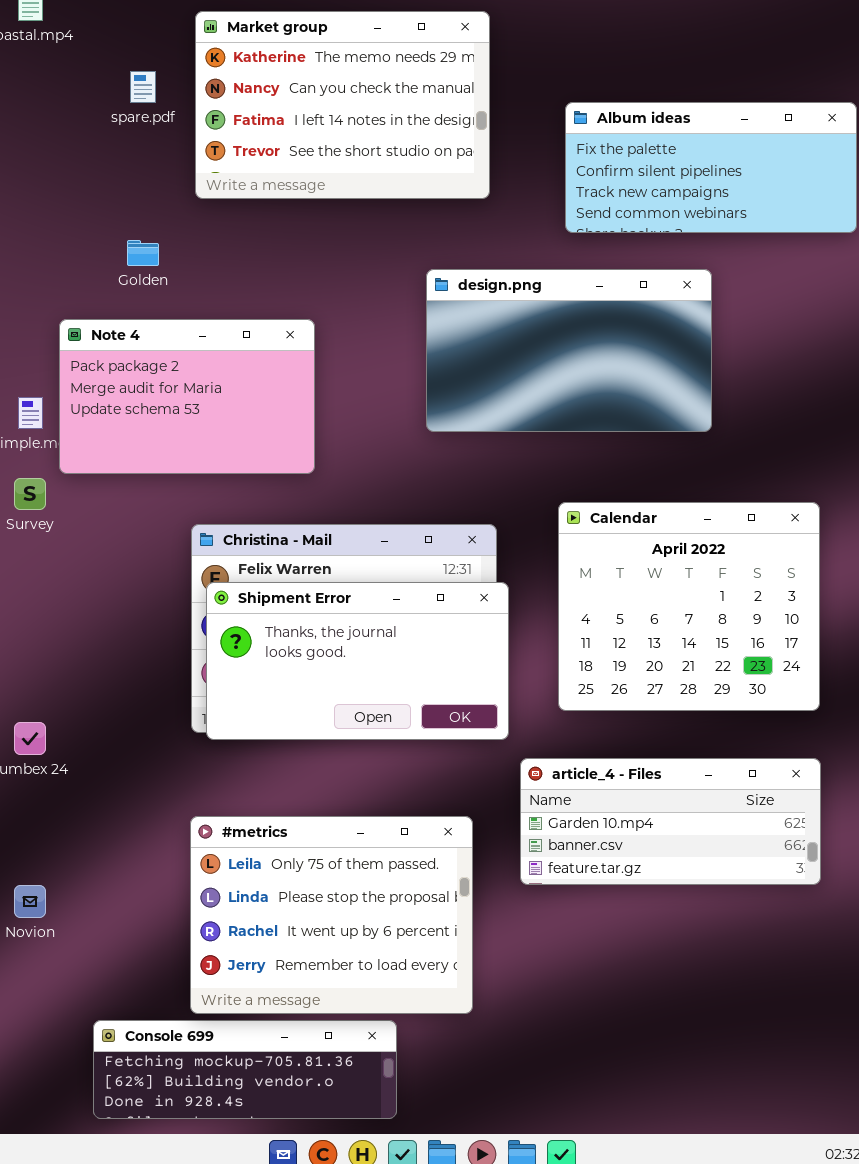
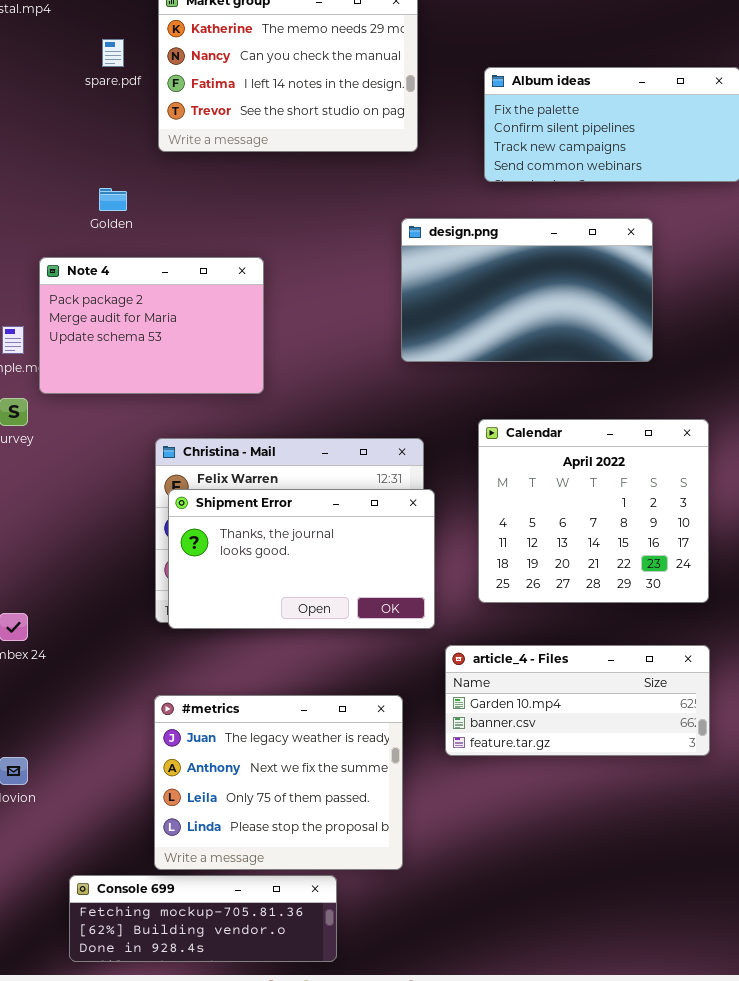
design.png: [426,269,712,432] -> [401,218,653,362], moved
#metrics: [190,816,473,1014] -> [154,695,403,870], scrolled up 2 rows

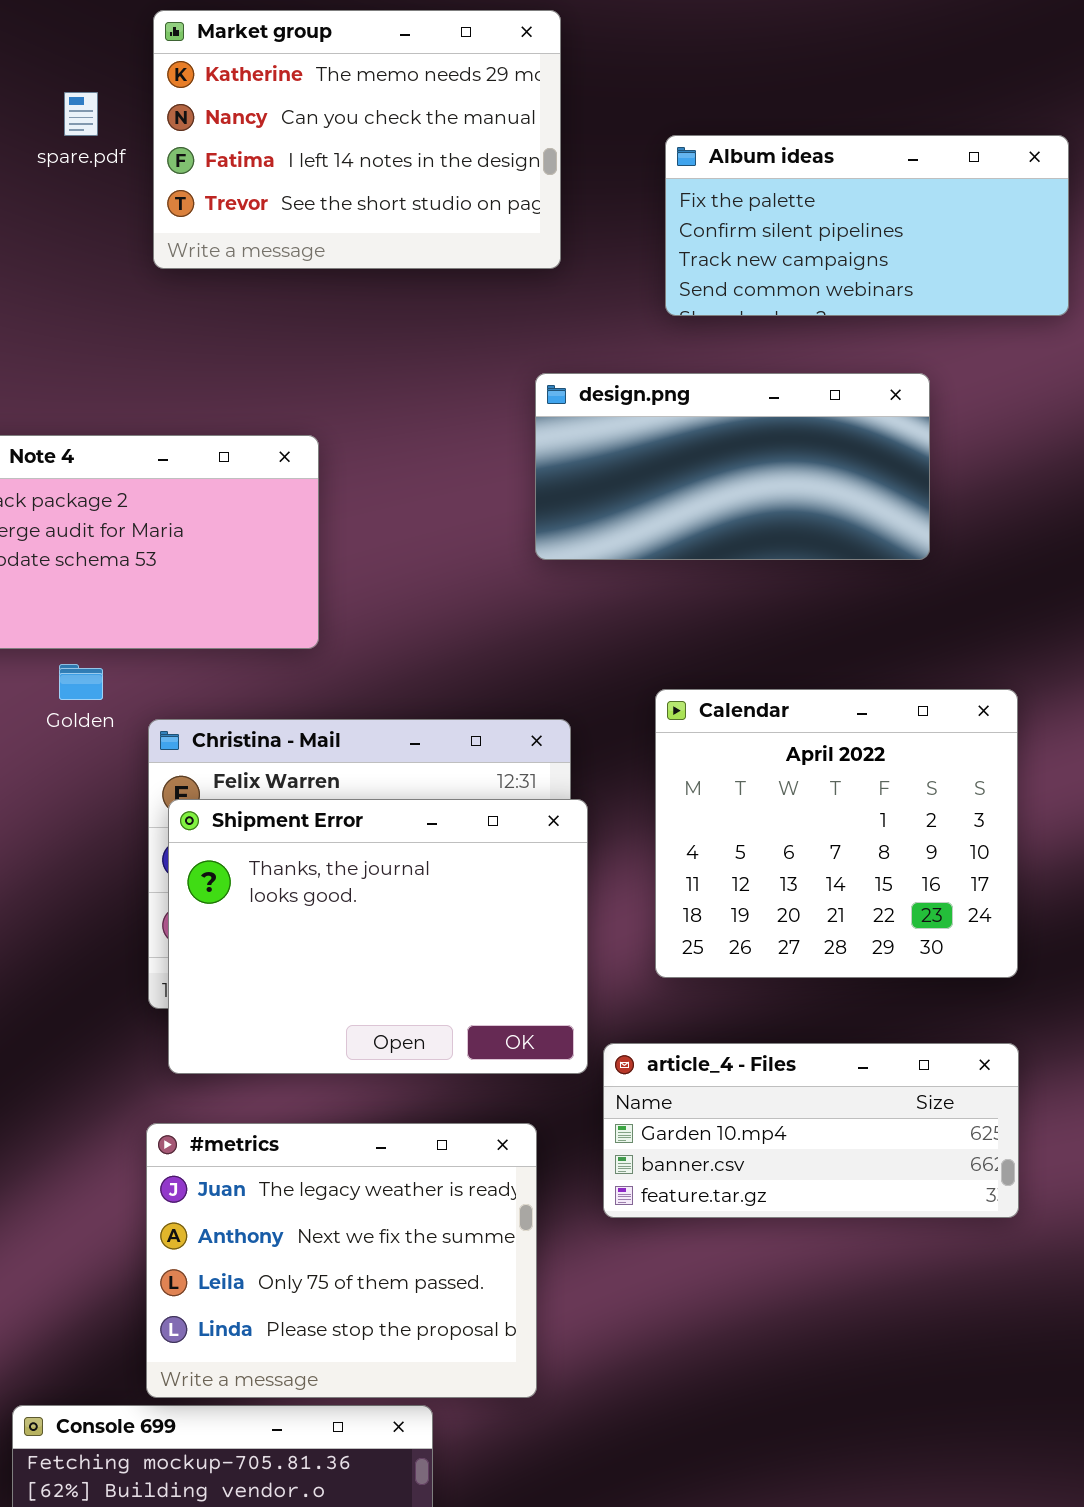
Golden: [99,188,127,211] -> [59,664,103,700], moved
design.png: [401,218,653,362] -> [535,373,930,560], resized
Shipment Error: [168,489,435,629] -> [168,799,588,1074], resized

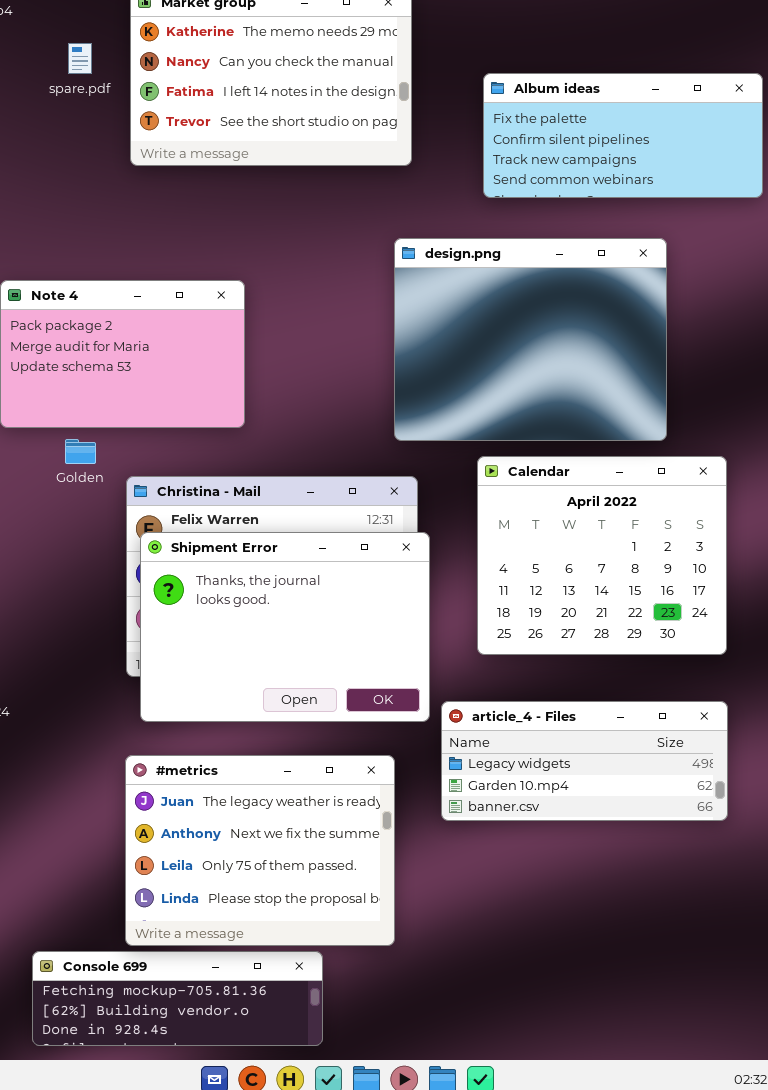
design.png: [535,373,930,560] -> [394,238,667,441], resized
article_4 - Files: [603,1043,1019,1218] -> [441,701,728,821], scrolled up 1 row

